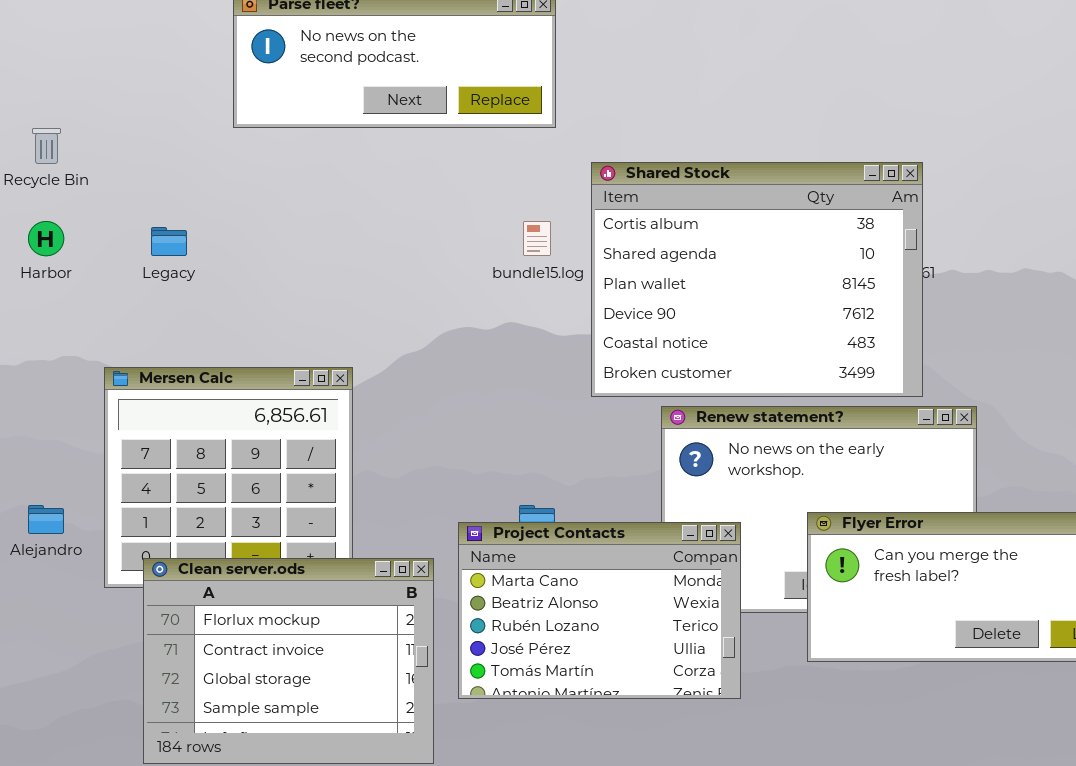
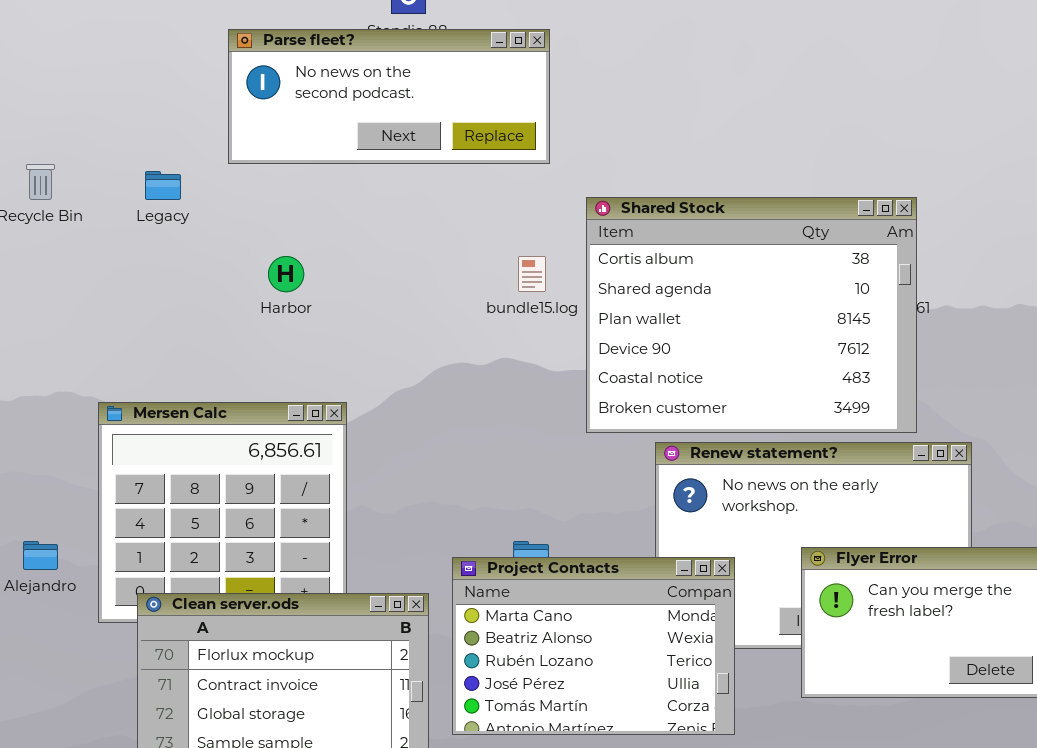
Harbor: [28,221,64,256] -> [268,256,304,292], moved
Legacy: [151,227,187,256] -> [145,171,181,200], moved

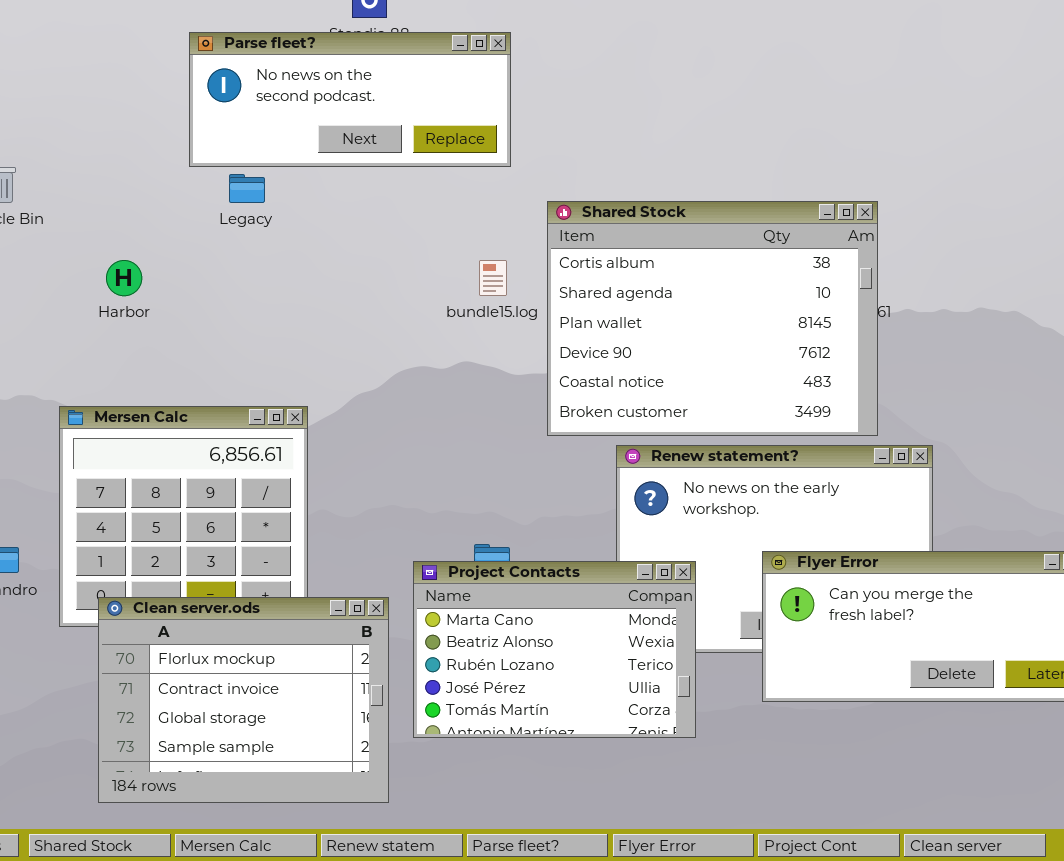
Legacy: [145,171,181,200] -> [229,174,265,203], moved
Harbor: [268,256,304,292] -> [106,260,142,296], moved

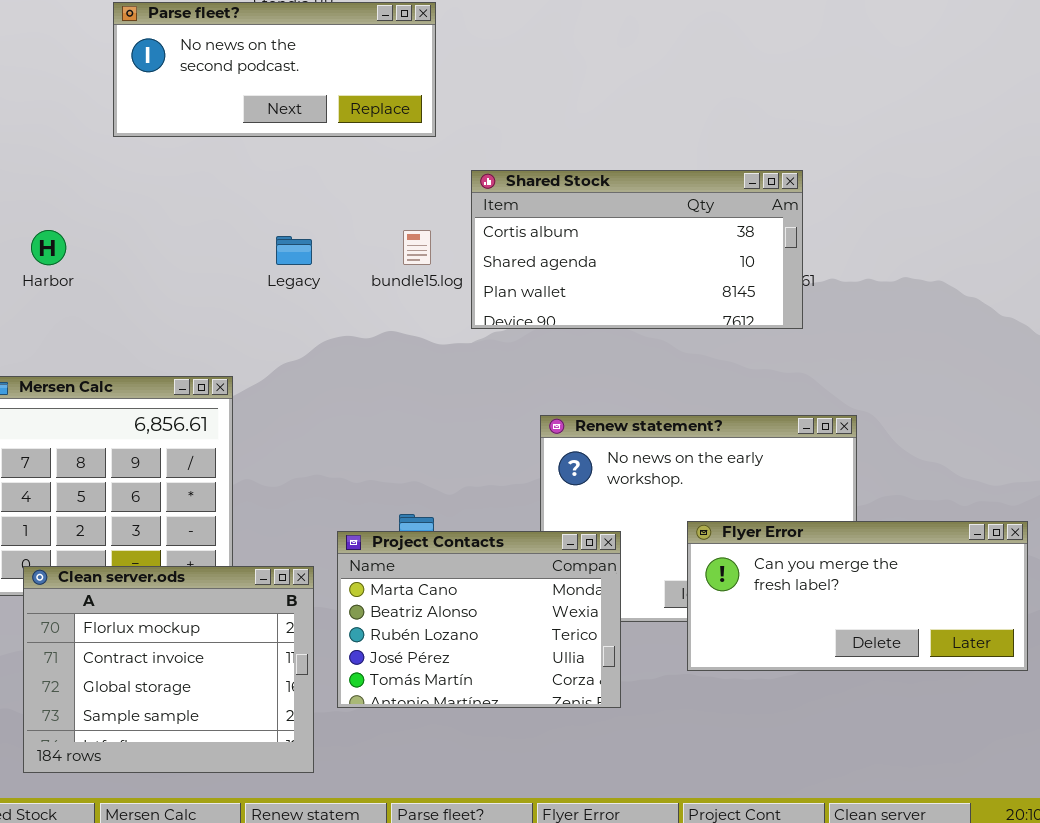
Legacy: [229,174,265,203] -> [276,236,312,265], moved
Shared Stock: [547,201,878,436] -> [471,170,803,329], resized

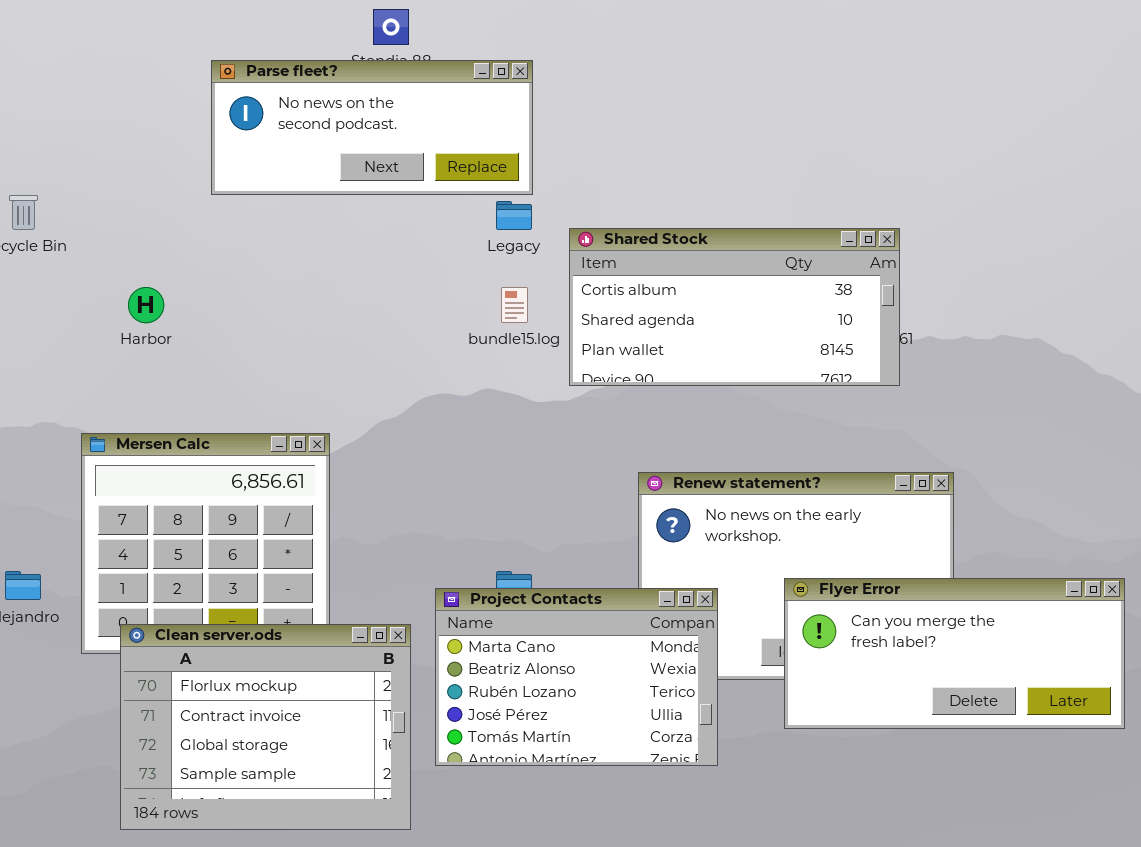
Legacy: [276,236,312,265] -> [496,201,532,230], moved

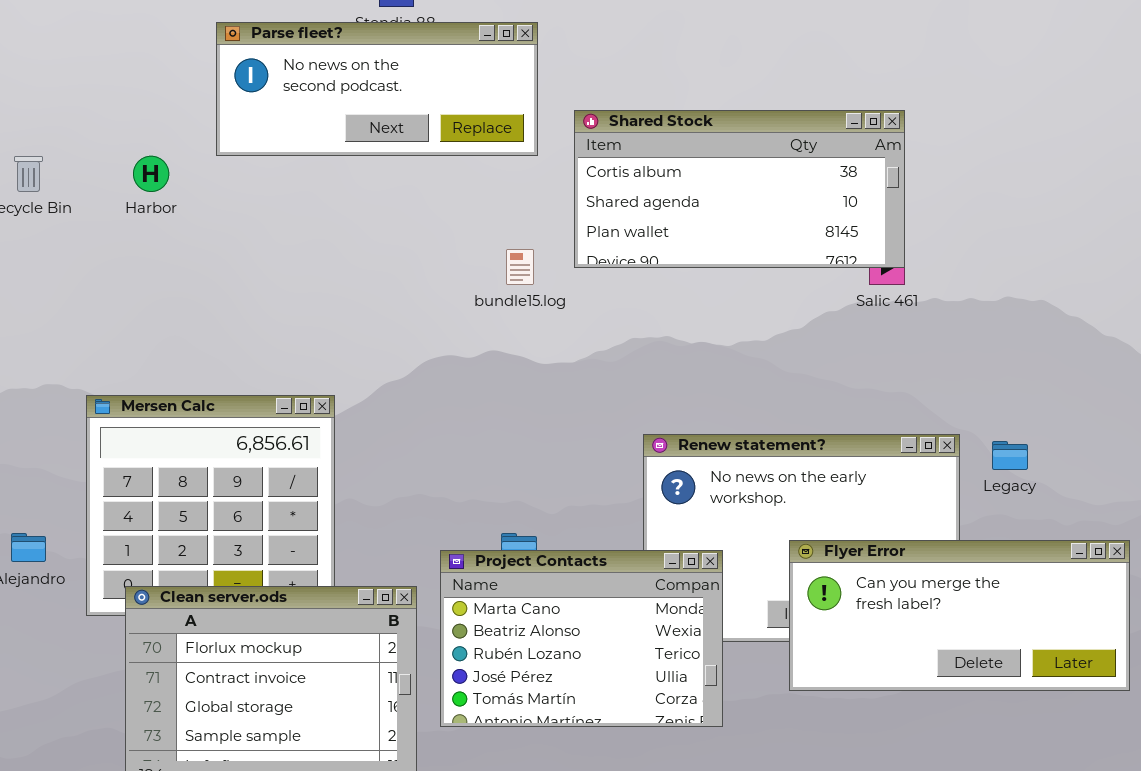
Legacy: [496,201,532,230] -> [992,441,1028,470], moved
Shared Stock: [569,228,900,386] -> [574,110,905,268], moved
Harbor: [128,287,164,323] -> [133,156,169,192], moved

